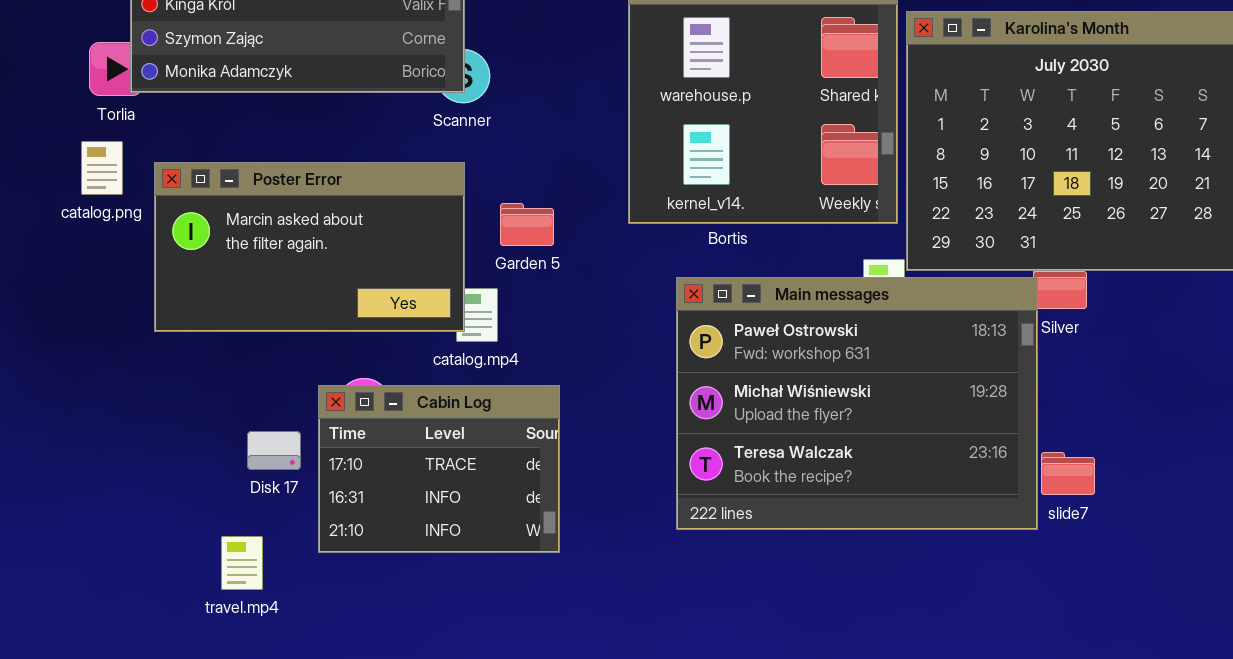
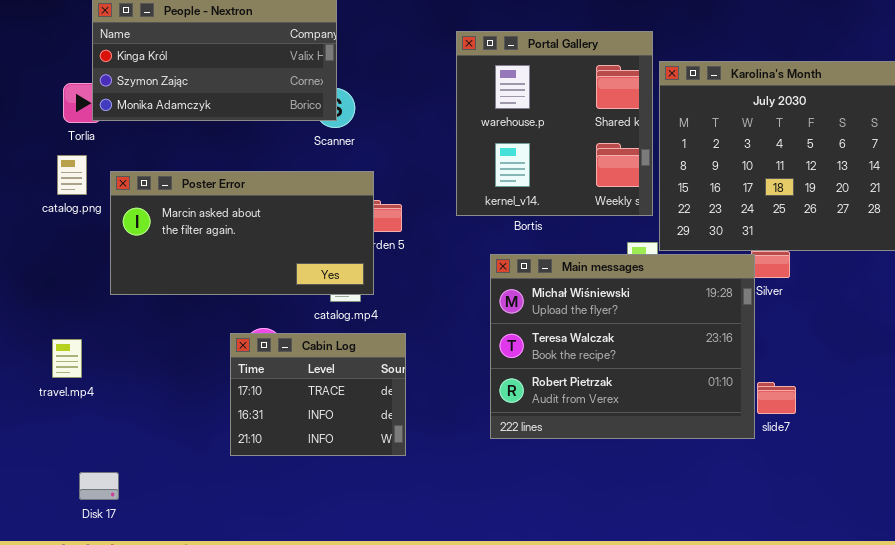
Poster Error: [154,162,465,332] -> [110,171,374,295], resized
Main messages: [676,277,1038,530] -> [490,254,755,439], scrolled down 1 row
Disk 17: [247,431,301,470] -> [79,472,119,500], moved
travel.mp4: [221,536,263,590] -> [52,339,82,378], moved

